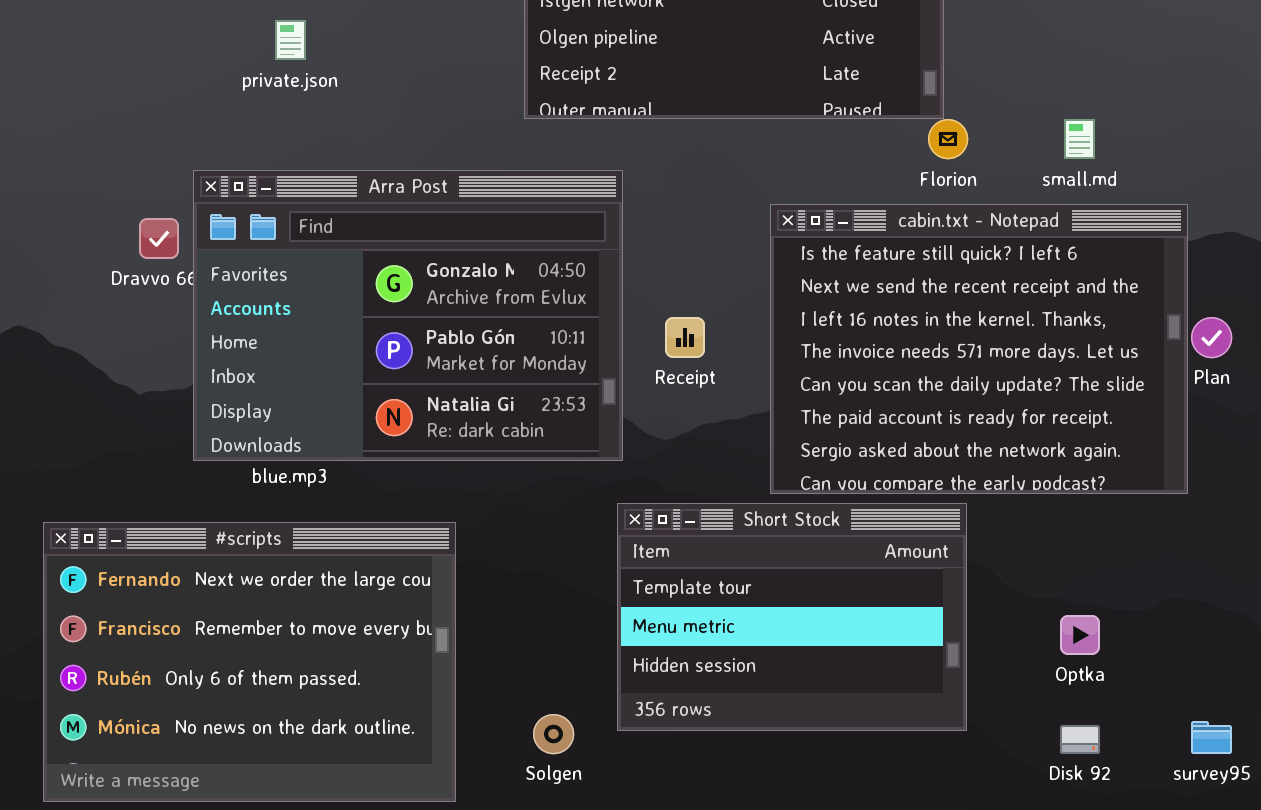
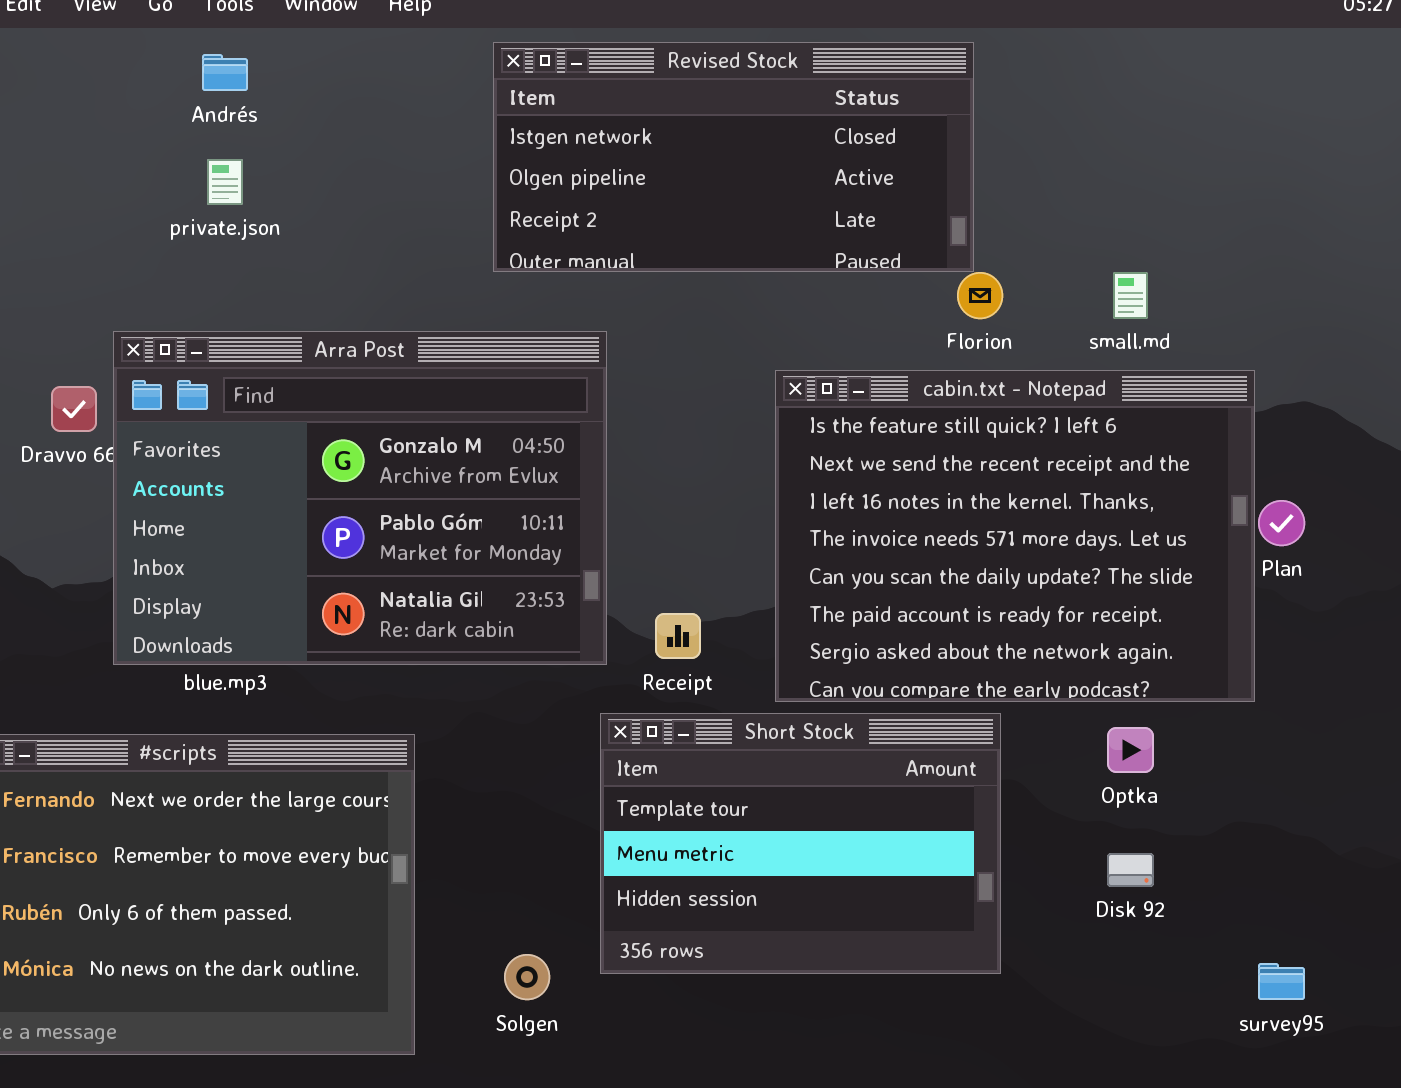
Receipt: [665,317,705,358] -> [655,613,701,659], moved
Optka: [1060,615,1100,655] -> [1107,727,1154,773], moved
Disk 92: [1060,725,1100,754] -> [1107,853,1154,887], moved

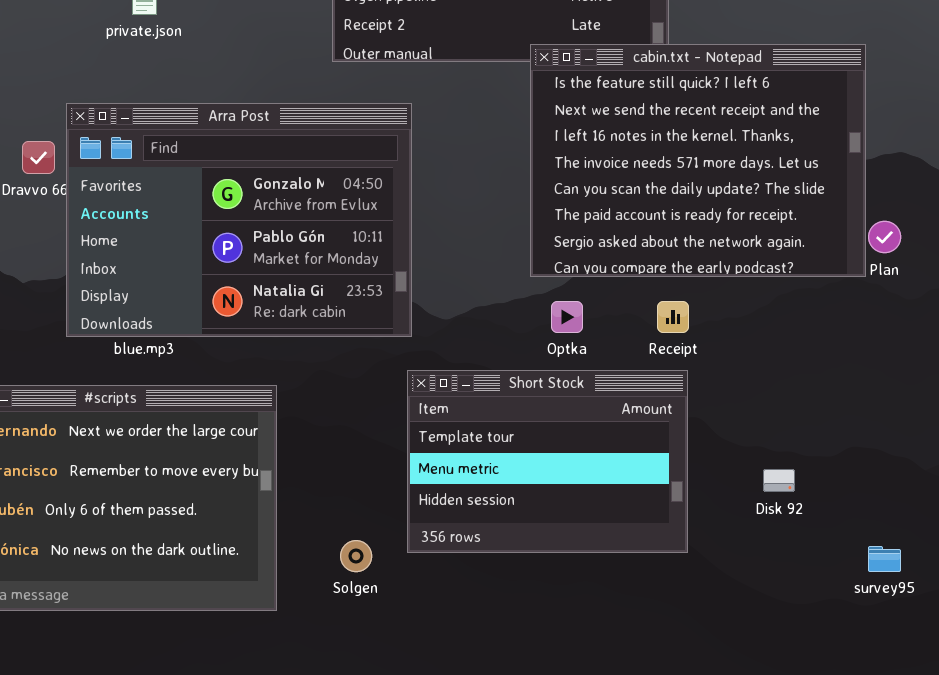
cabin.txt - Notepad: [775,370,1255,702] -> [530,44,866,277], moved
Receipt: [655,613,701,659] -> [657,301,689,333], moved
Optka: [1107,727,1154,773] -> [551,301,583,333], moved

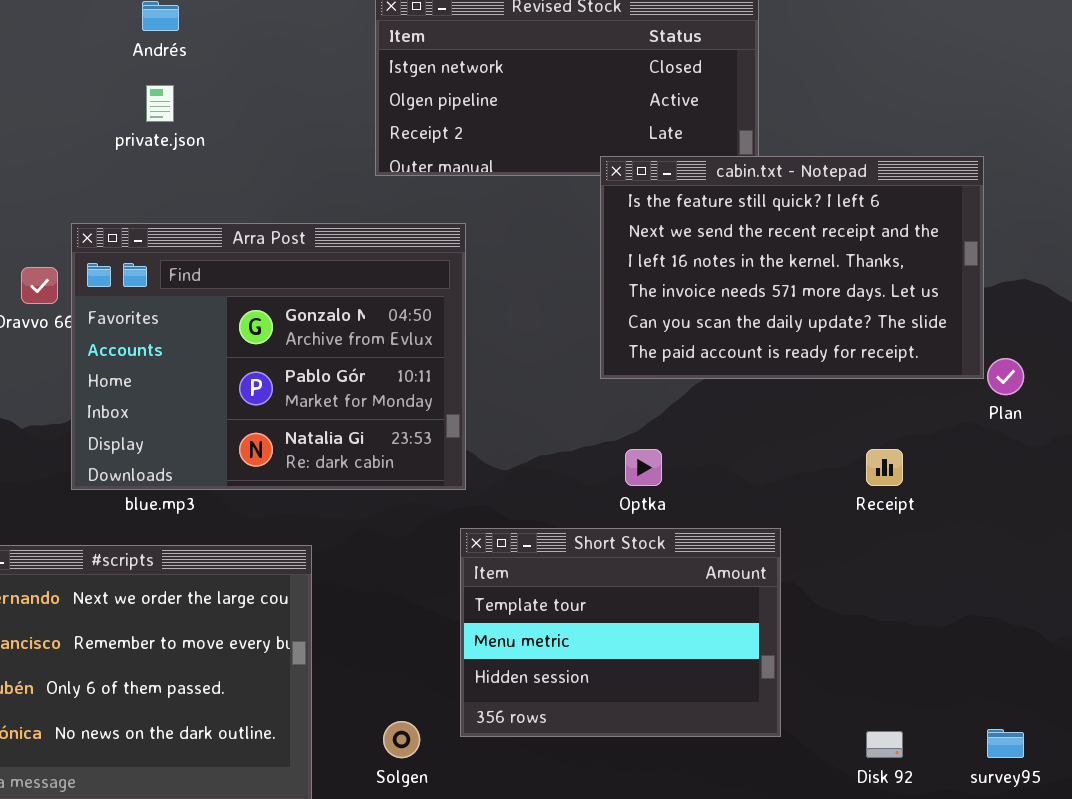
cabin.txt - Notepad: [530,44,866,277] -> [600,156,984,379], resized
Receipt: [657,301,689,333] -> [866,449,903,486], moved
Disk 92: [763,469,795,492] -> [866,731,903,758], moved

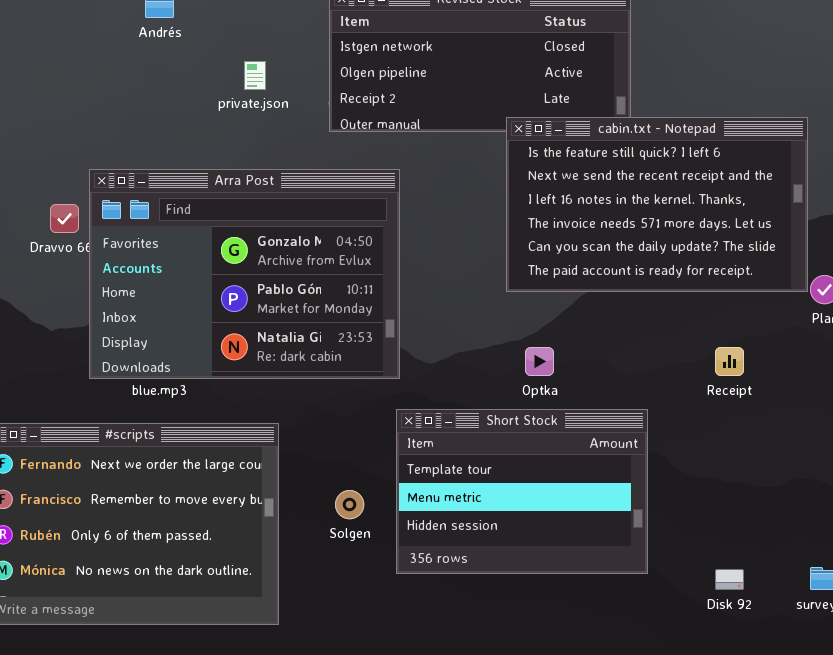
private.json: [146,85,174,122] -> [244,61,266,90], moved
Solgen: [383,721,420,758] -> [335,490,364,519], moved

